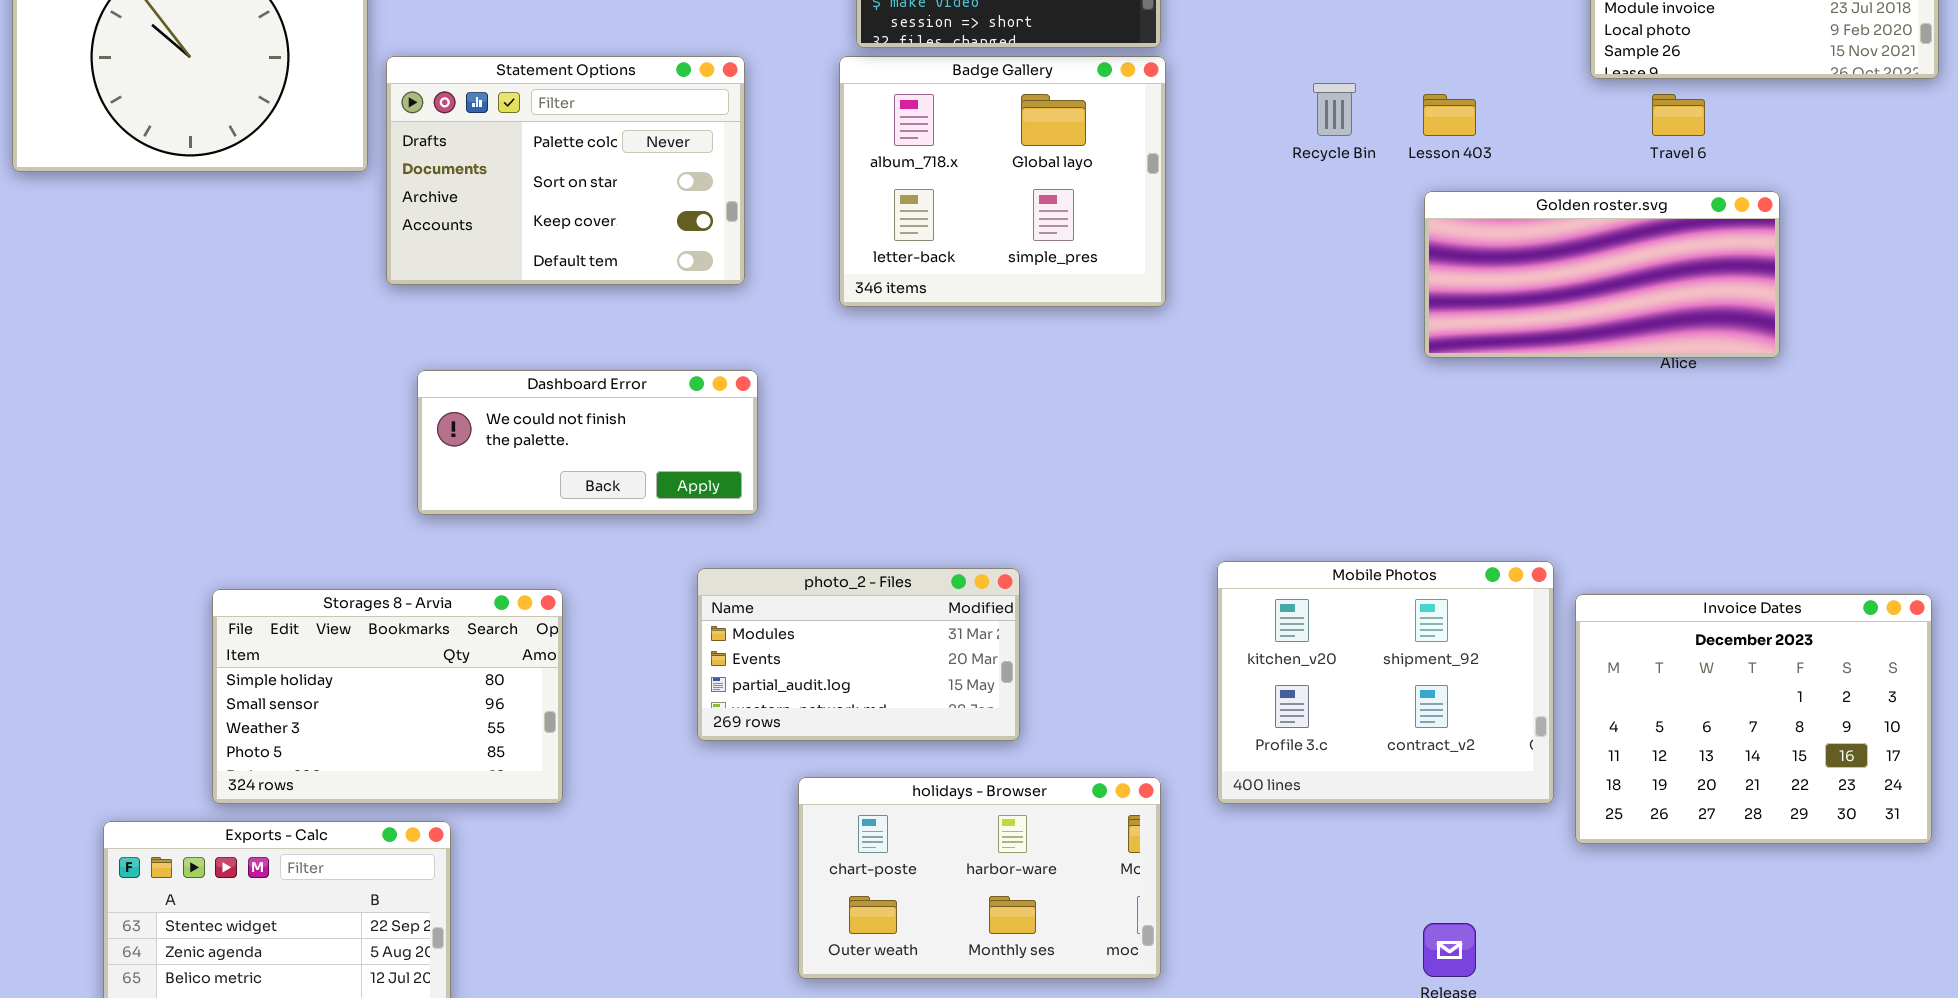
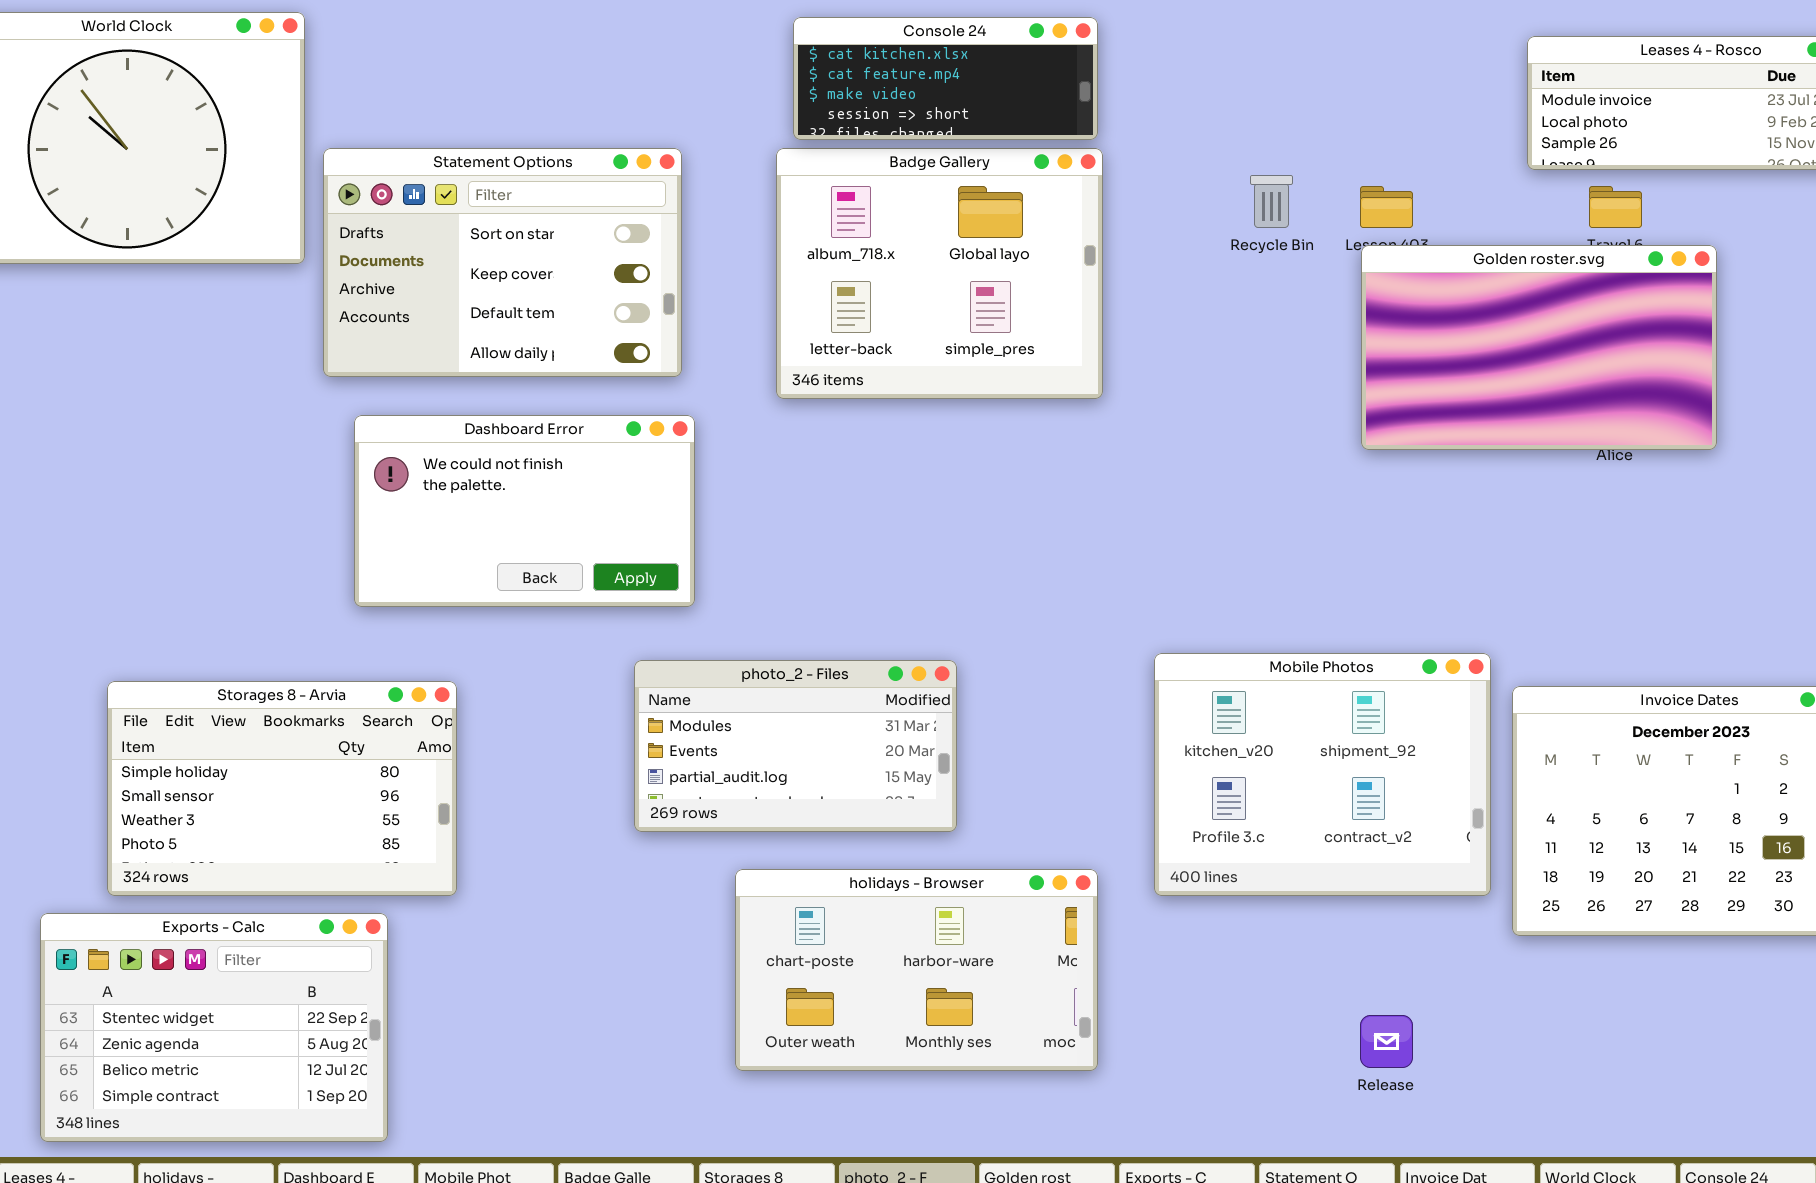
Statement Options: [386,56,745,285] -> [323,148,682,377], scrolled down 1 row
Golden roster.svg: [1424,191,1780,358] -> [1361,245,1717,450], resized
Dashboard Error: [417,370,758,515] -> [354,415,695,607], resized
Storages 8 - Arvia: [212,589,563,804] -> [107,681,457,896], moved

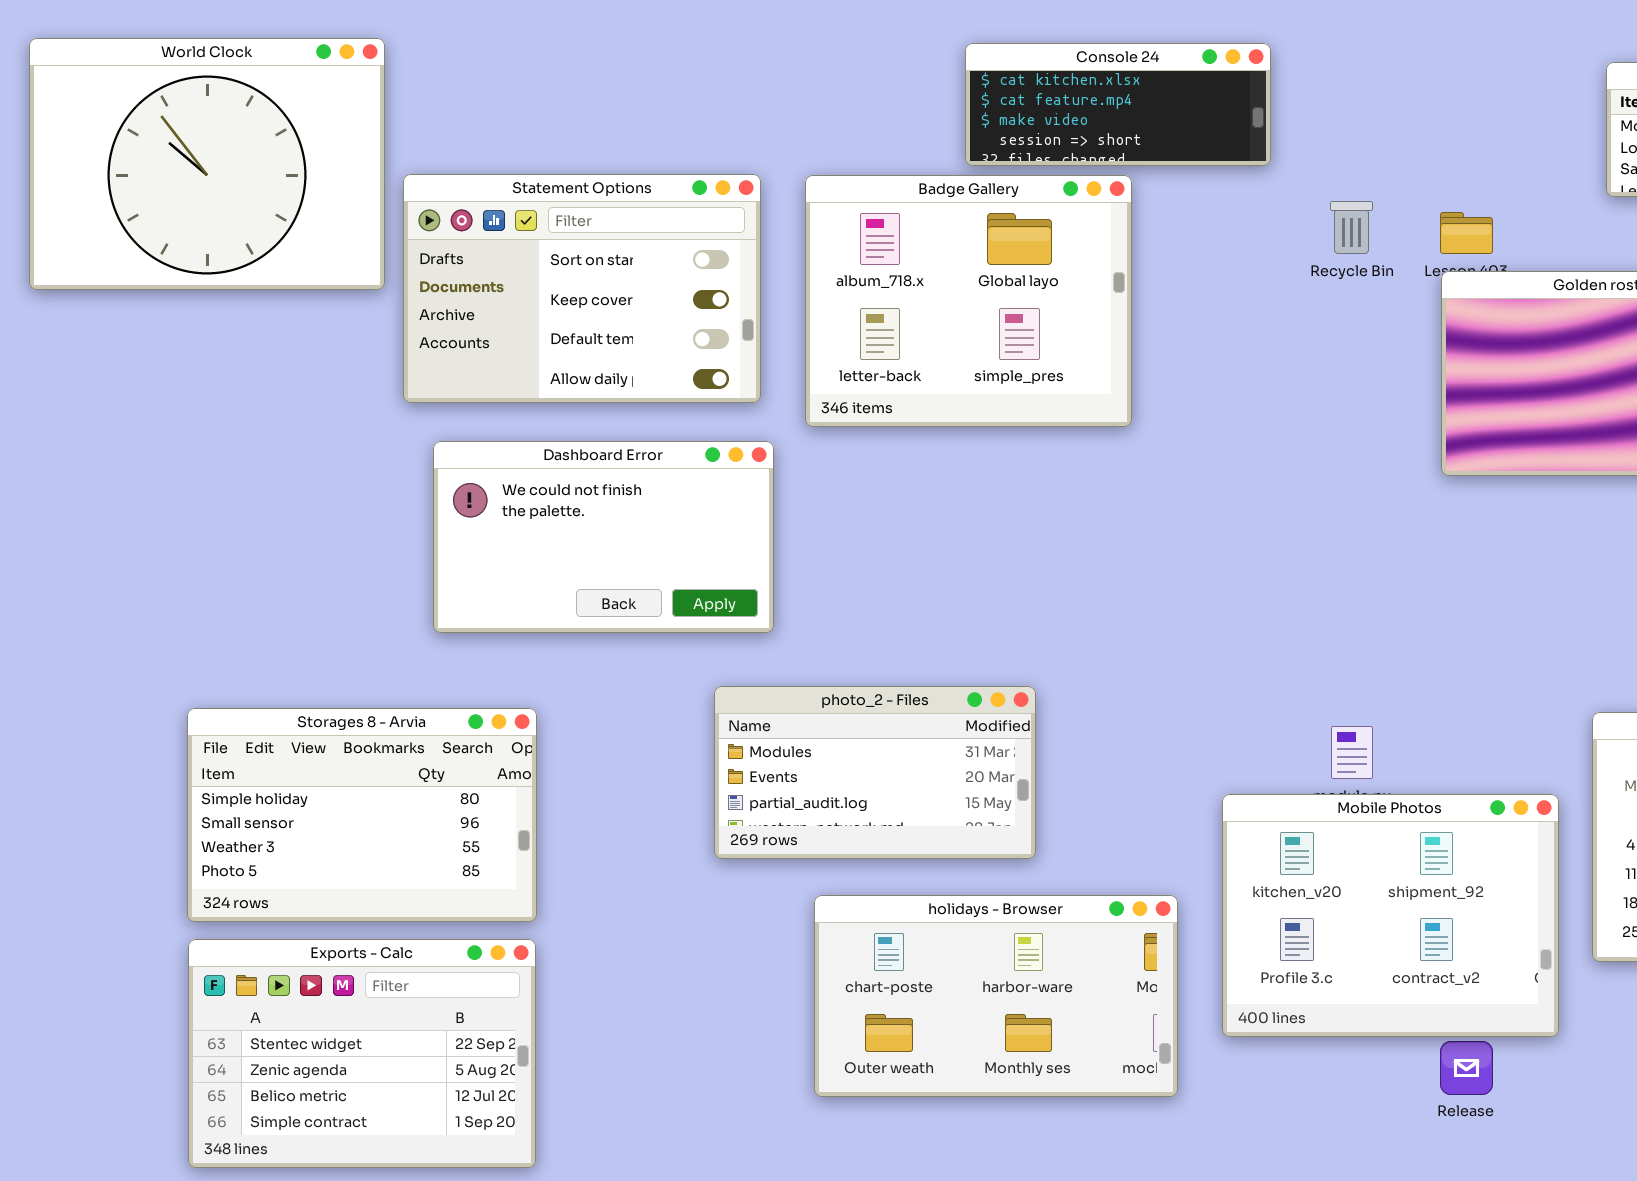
Console 24: [793,17,1098,140] -> [965,43,1271,166], moved
Badge Gallery: [776,148,1103,399] -> [805,175,1132,427], moved
Mobile Photos: [1154,653,1491,896] -> [1222,794,1559,1037], moved
Exports - Calc: [40,913,388,1142] -> [188,939,536,1168], moved

